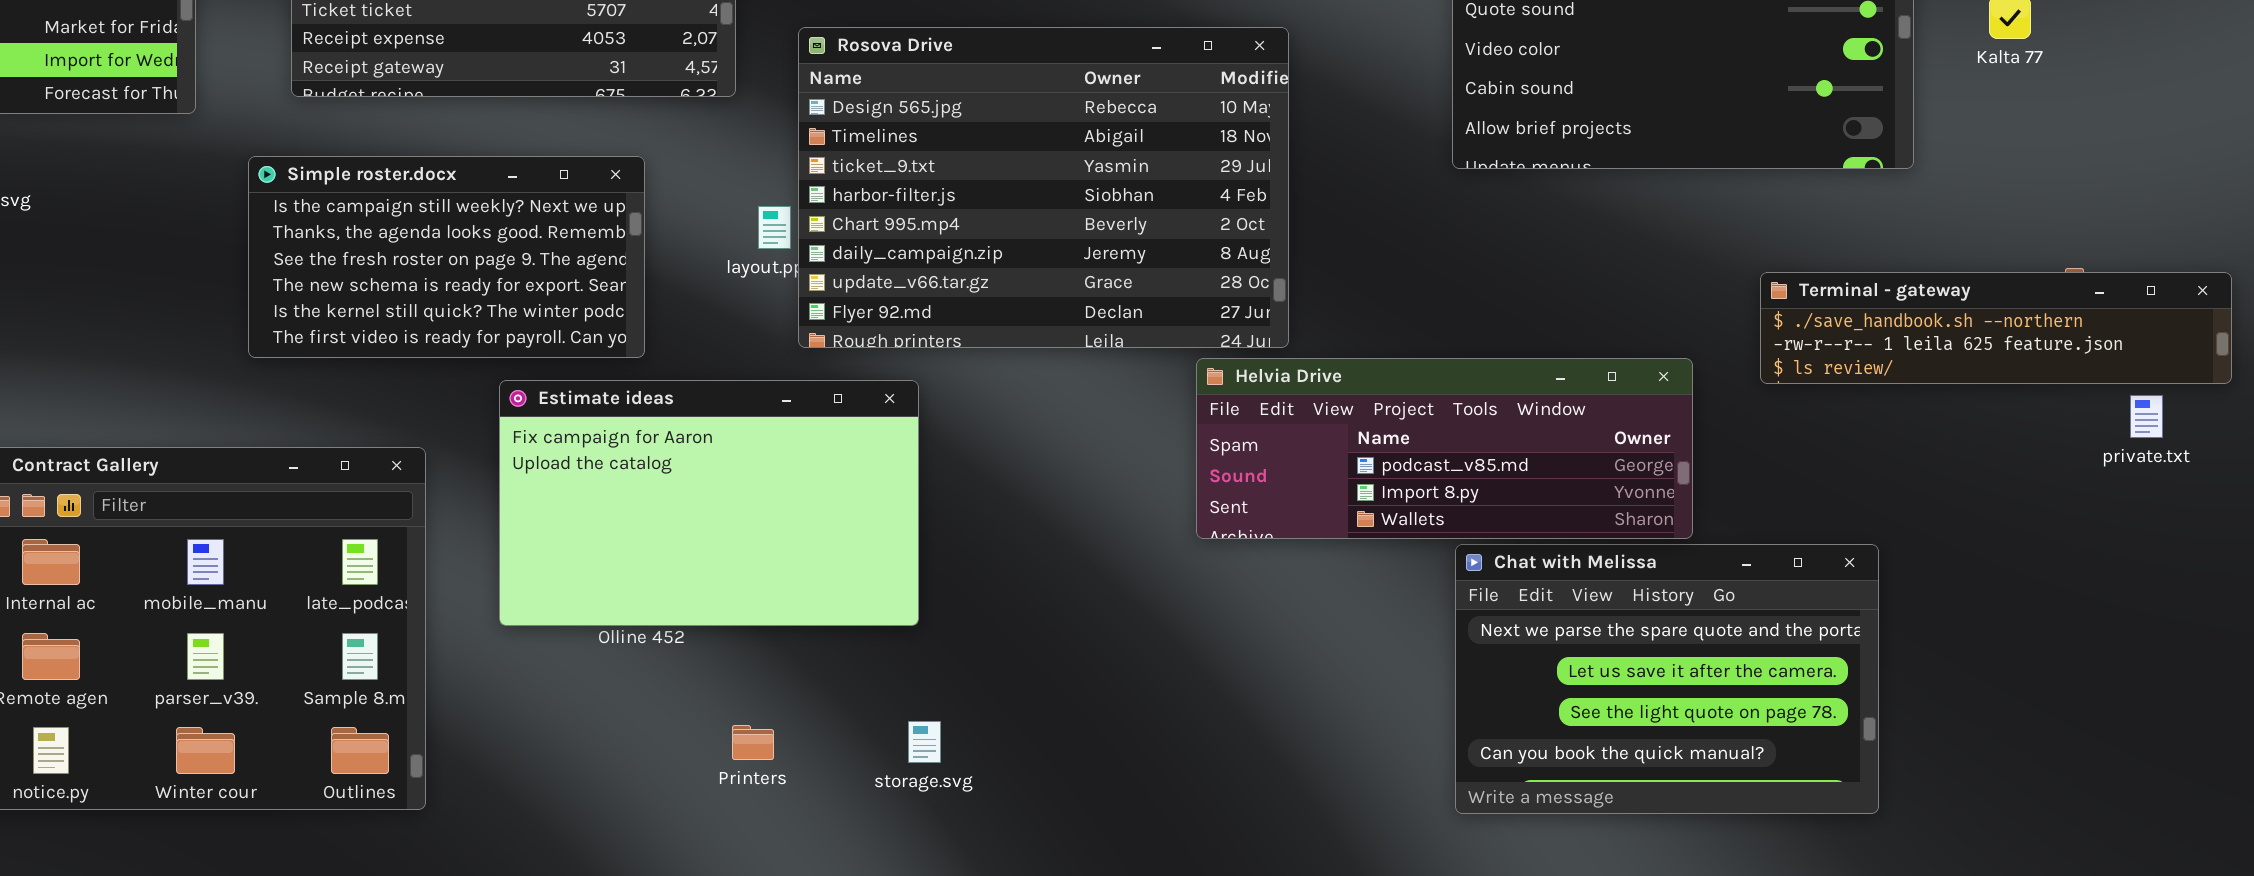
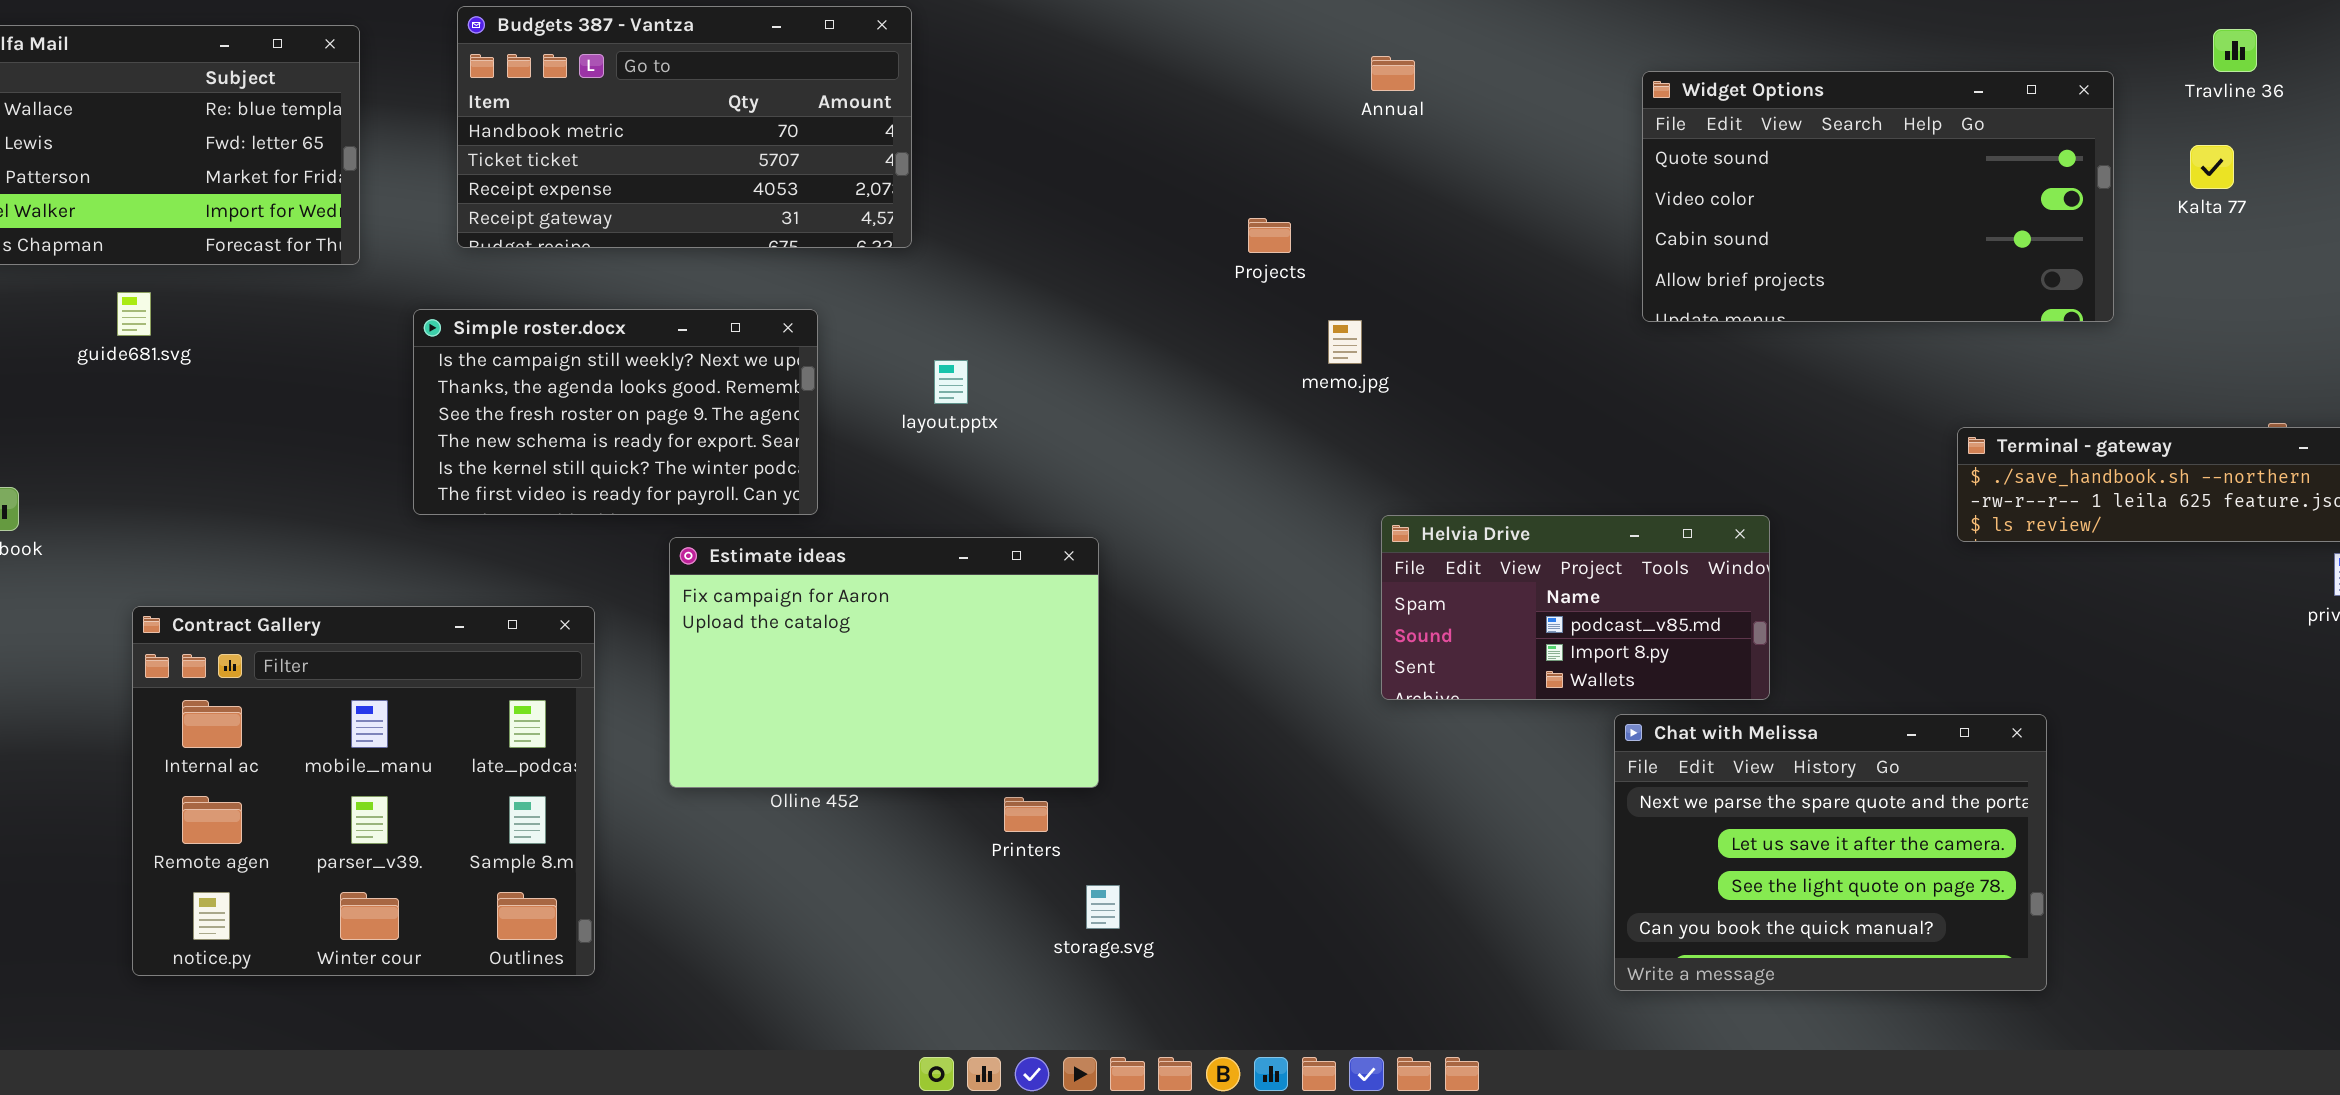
Rosova Drive: [798,27,1289,348] -> none, closed
Helvia Drive: [1196,358,1693,539] -> [1381,515,1770,700], resized
Chat with Melissa: [1455,544,1879,814] -> [1614,714,2047,991], moved
Printers: [732,725,774,760] -> [1004,797,1048,832], moved

